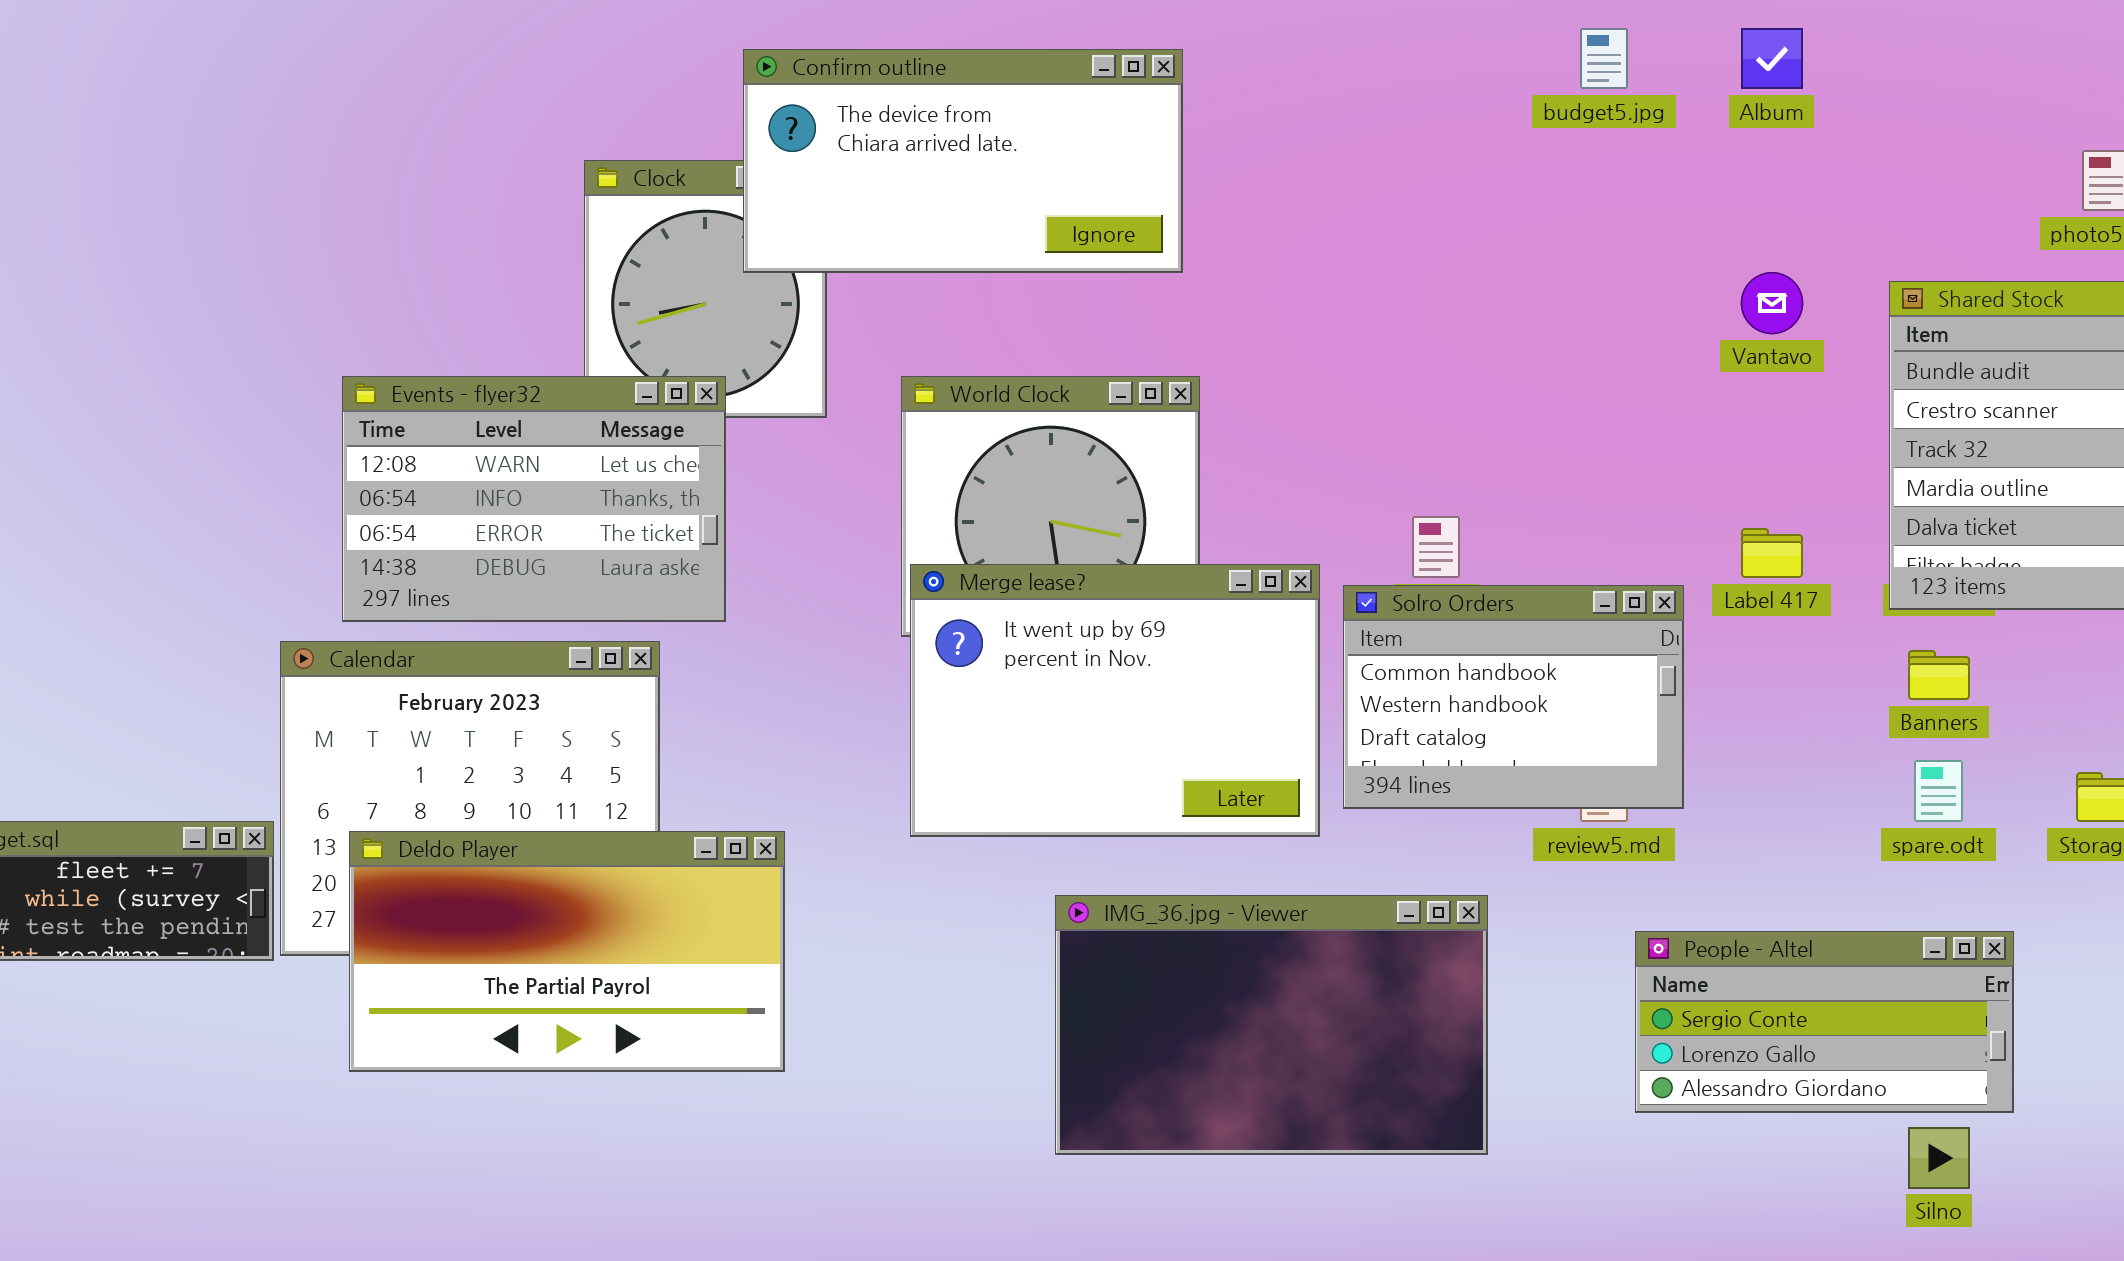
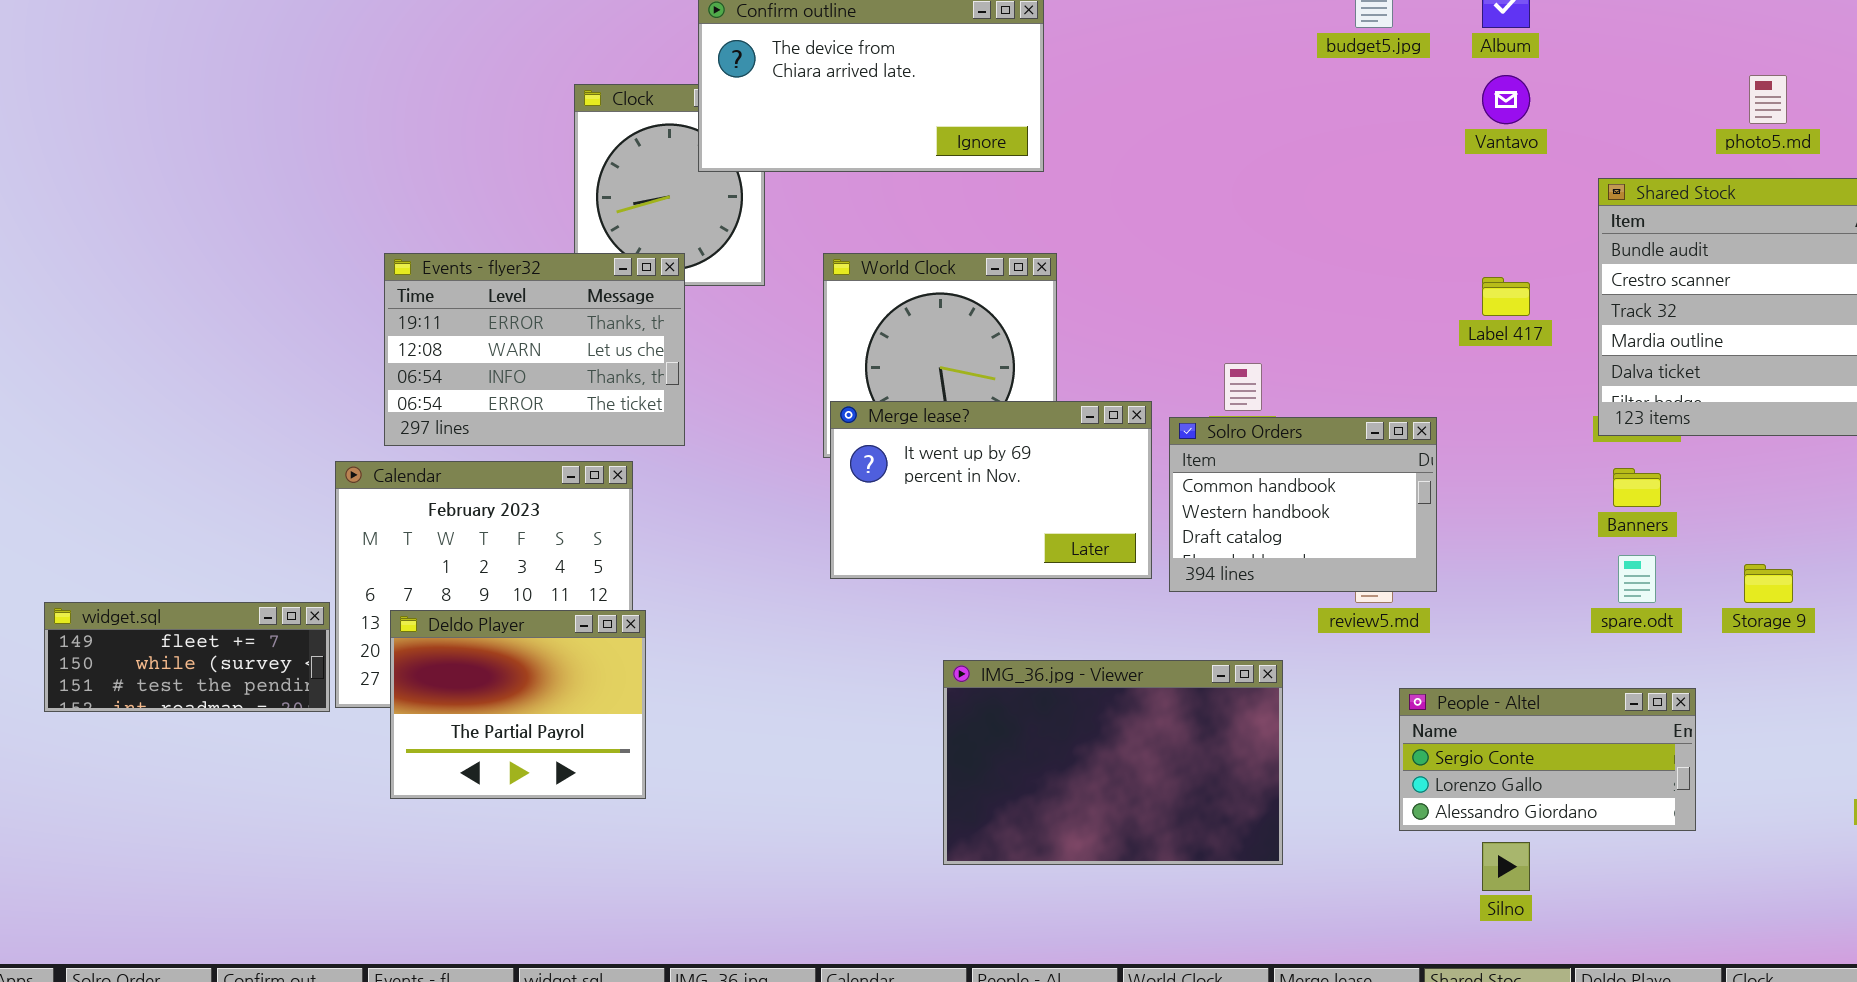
Vantavo: [1741,272,1803,334] -> [1482,75,1530,124], moved
Events - flyer32: [342,376,726,622] -> [384,253,685,446], scrolled up 1 row
Label 417: [1741,528,1803,578] -> [1482,277,1530,316], moved
Merge lease?: [910,564,1320,837] -> [830,401,1152,579], resized
Deldo Player: [349,831,785,1072] -> [390,610,646,799], resized
Silno: [1908,1127,1970,1189] -> [1482,842,1530,891], moved

